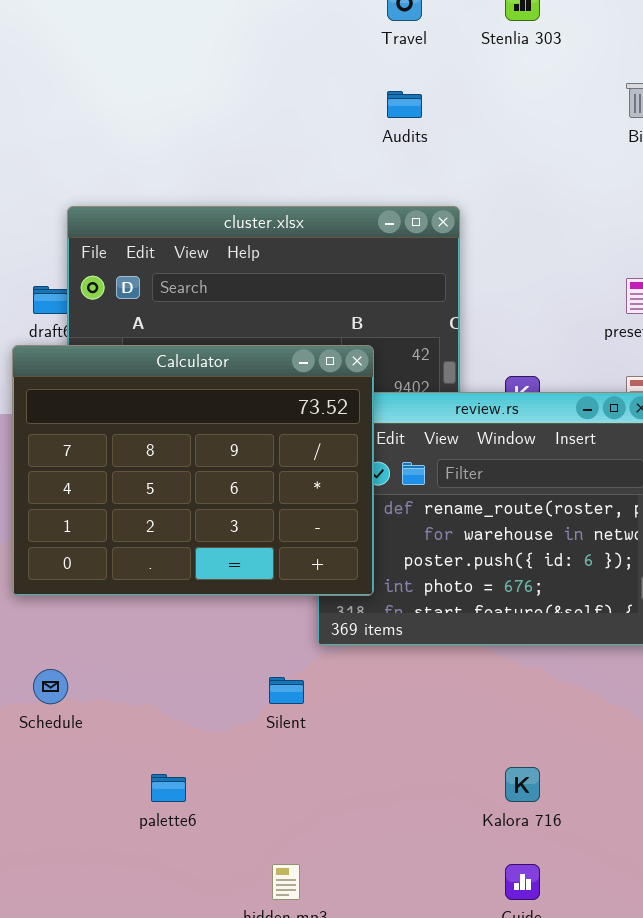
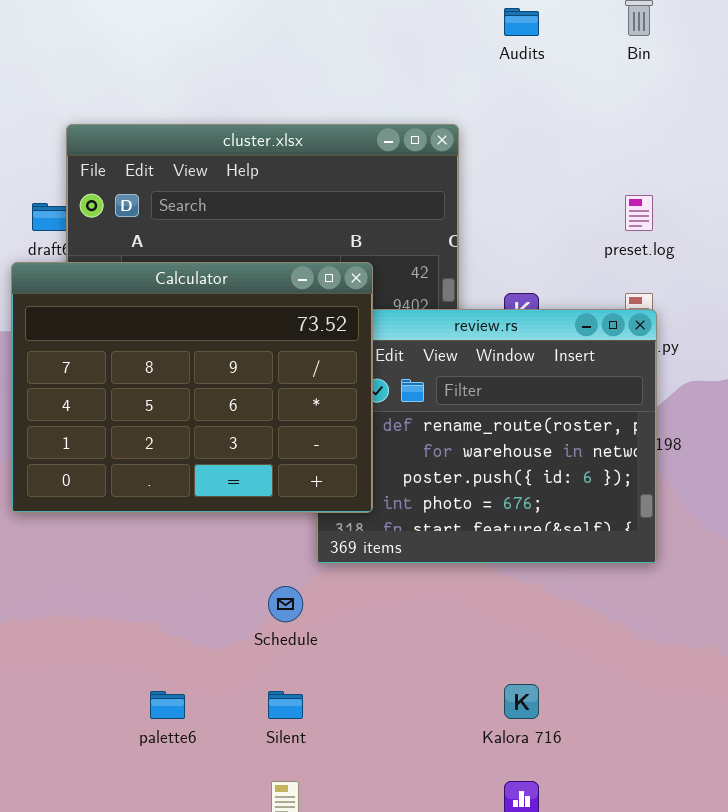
Audits: [387,91,422,118] -> [504,8,539,36], moved
Schedule: [33,669,68,704] -> [268,586,303,622], moved
Silent: [269,677,304,704] -> [268,691,303,719], moved

